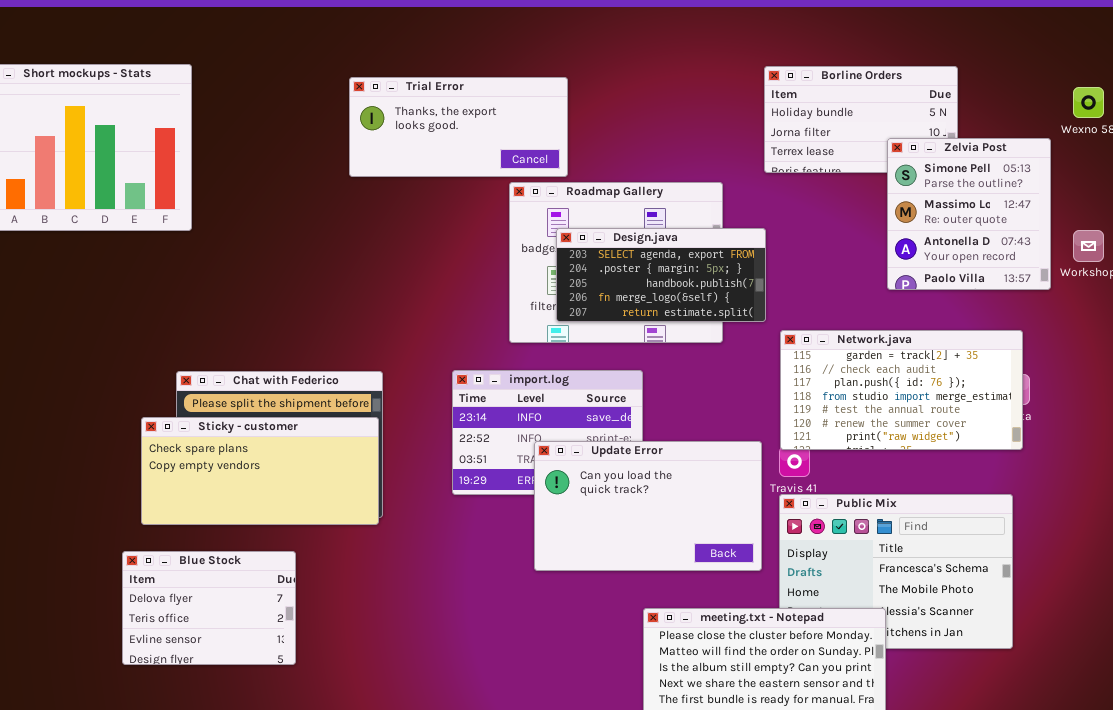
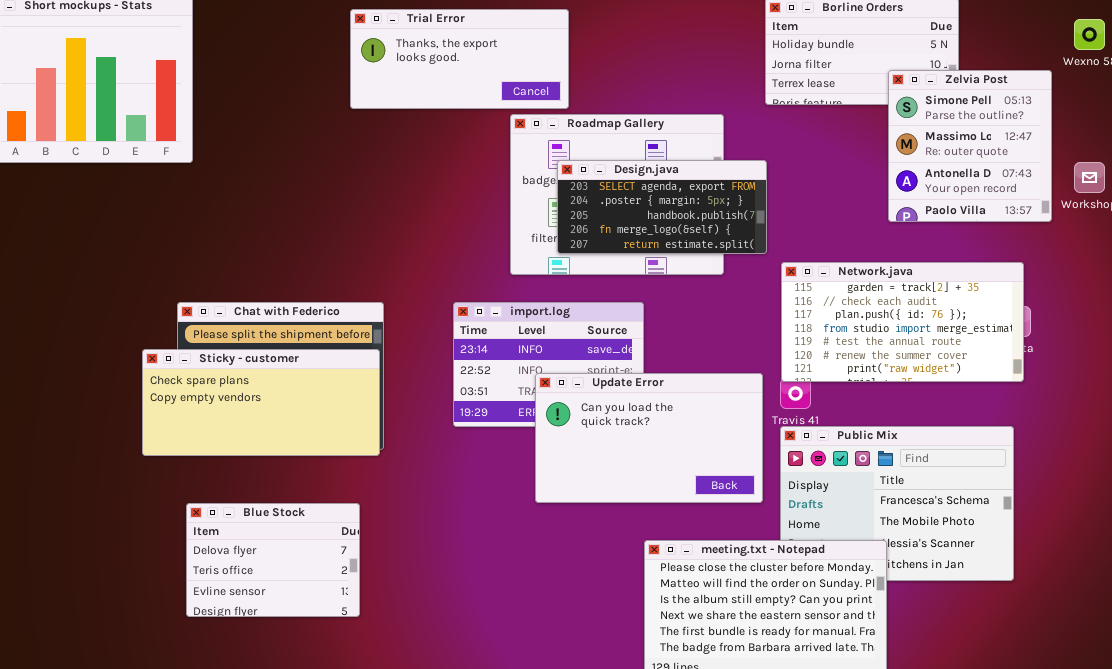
Blue Stock: [122,551,296,665] -> [186,503,360,617], moved

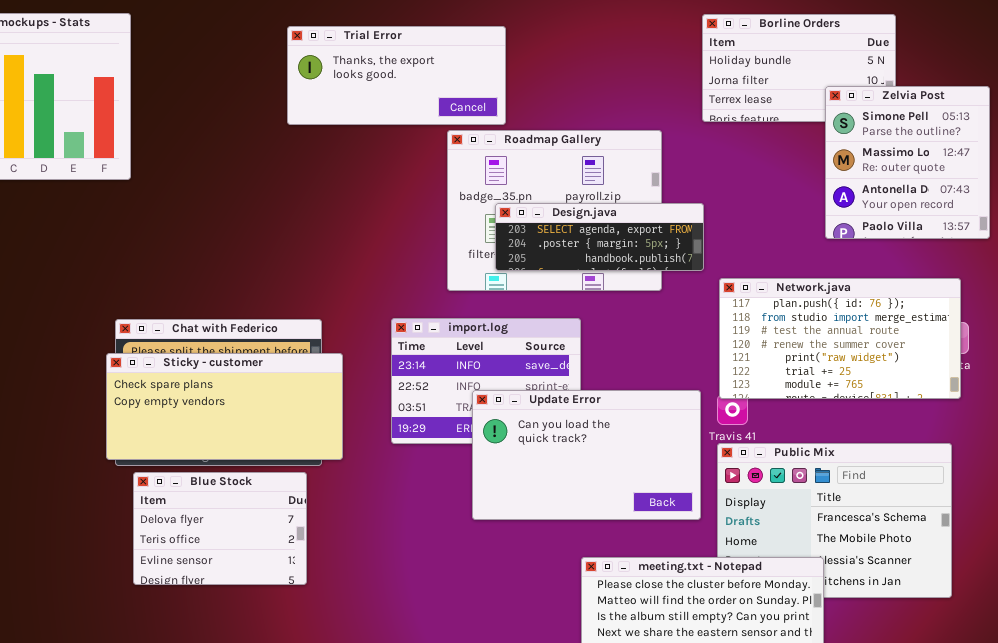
Design.java: [557,160,767,254] -> [495,203,704,271], resized
Network.java: [781,262,1024,382] -> [719,278,961,399], scrolled down 2 rows
Sticky - customer: [142,349,380,456] -> [106,353,343,460], moved
Blue Stock: [186,503,360,617] -> [133,472,307,585], moved

